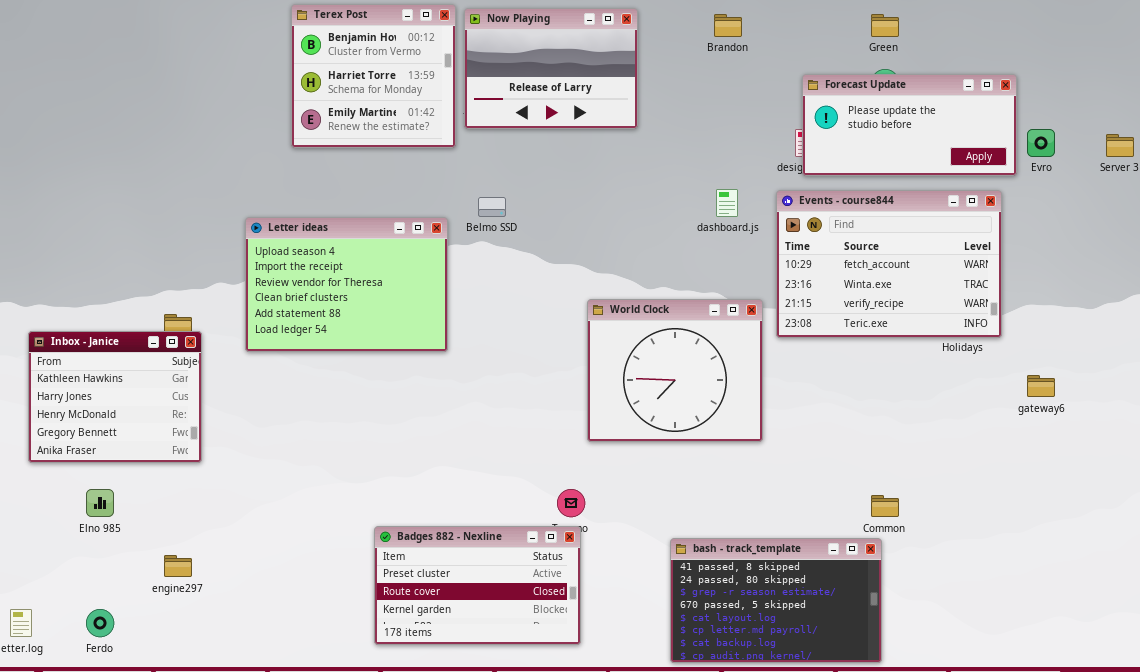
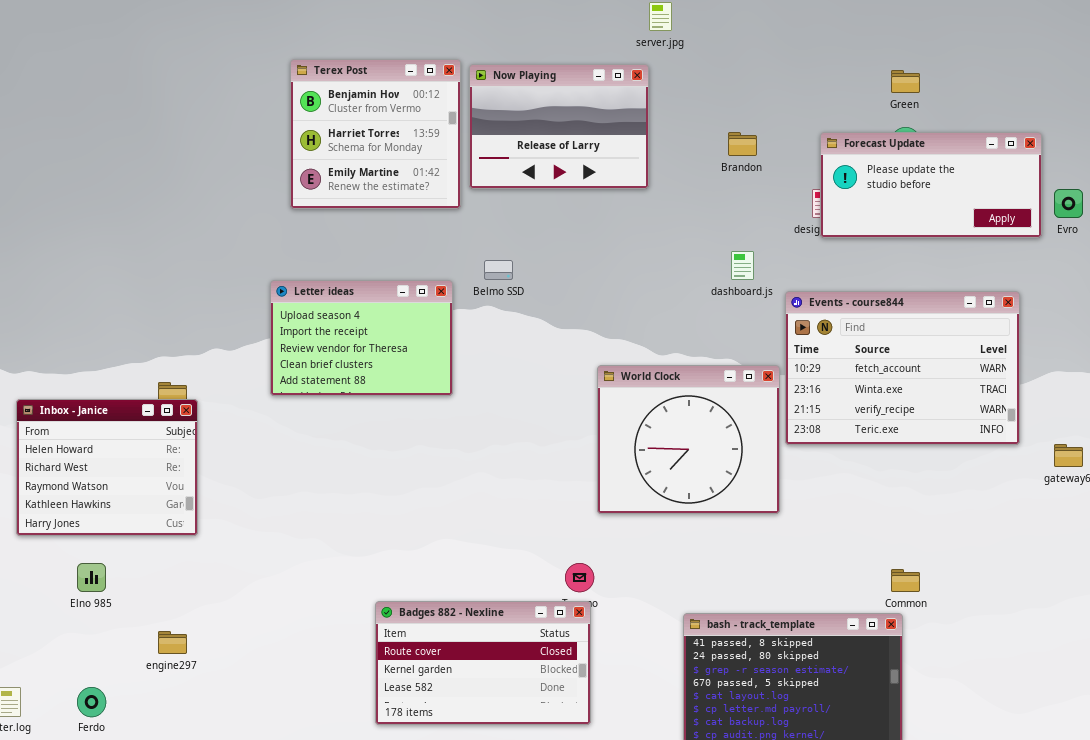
Brandon: [714,14,742,37] -> [728,132,757,156], moved
Events - course844: [776,190,1002,338] -> [785,291,1020,445], moved
Letter ideas: [245,217,448,352] -> [270,280,453,396], resized
Inbox - Janice: [28,331,202,463] -> [16,399,198,536], scrolled up 3 rows
Badges 882 - Nexline: [374,526,581,645] -> [375,601,591,725], scrolled down 1 row

